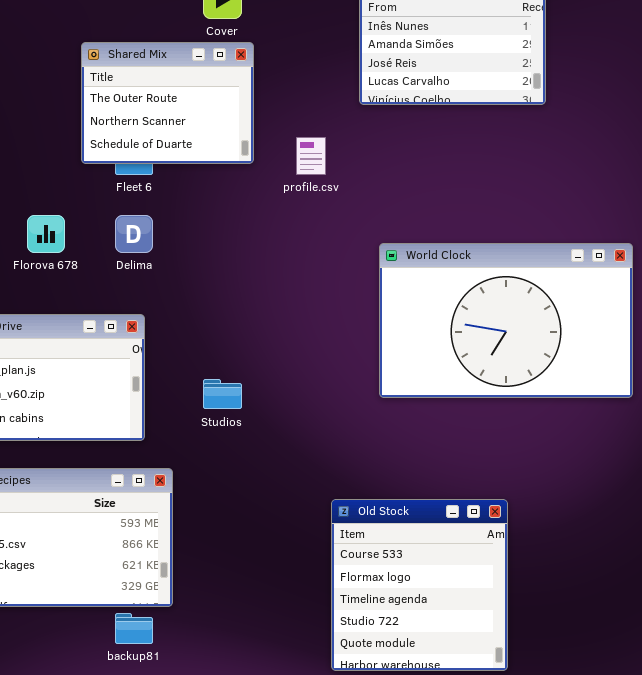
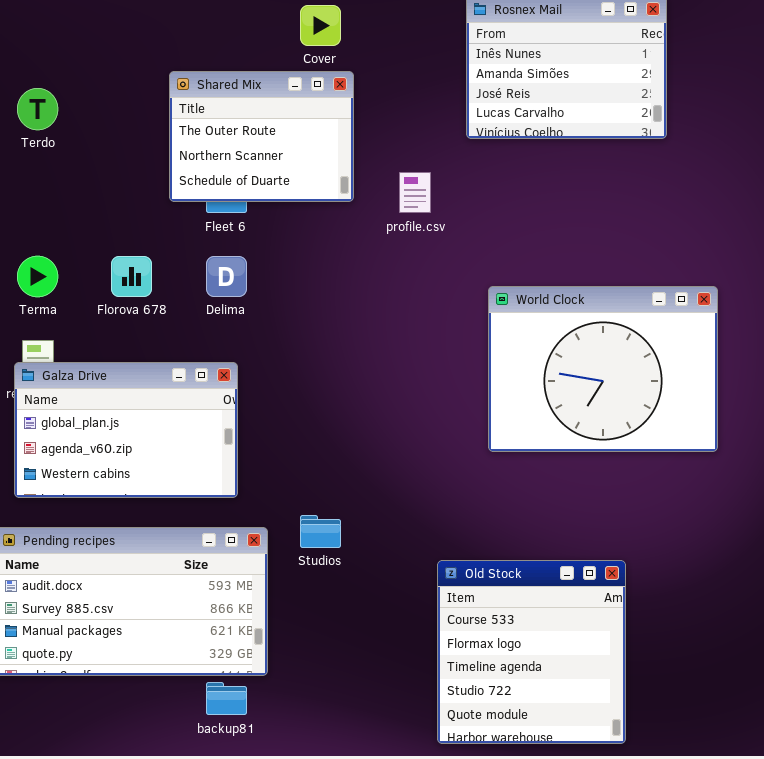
World Clock: [379,243,633,398] -> [488,286,718,452], resized
Studios: [203,379,242,409] -> [300,515,341,548], moved

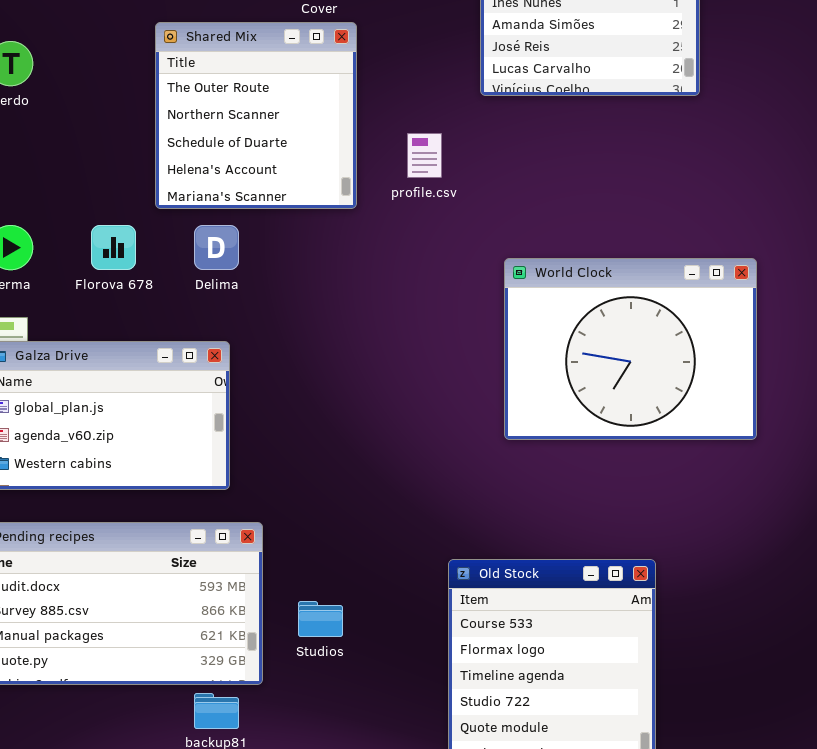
Shared Mix: [169,71,354,202] -> [155,22,357,209], resized
Studios: [300,515,341,548] -> [298,601,343,637], moved

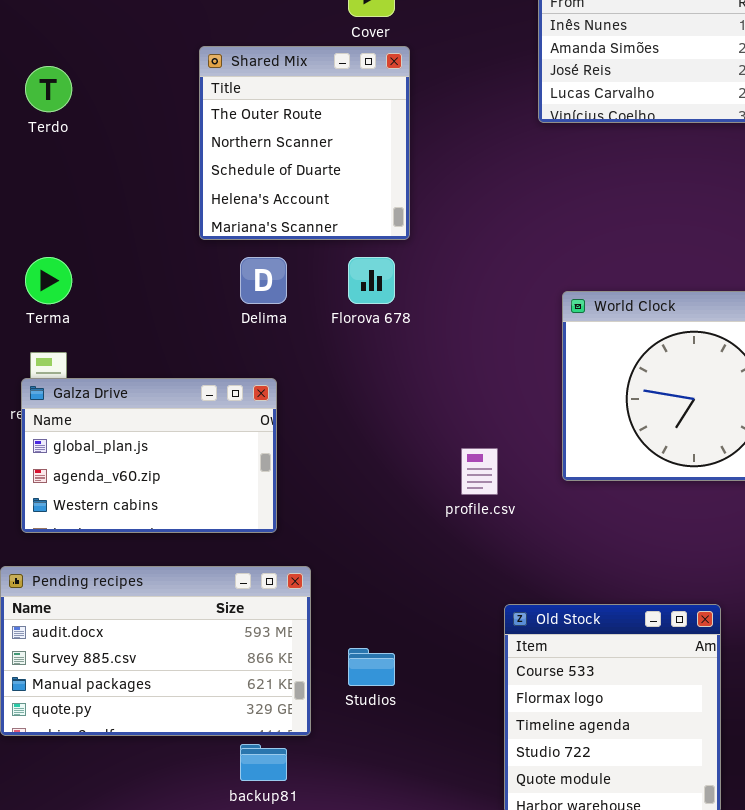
profile.csv: [407,133,442,178] -> [461,448,498,495], moved
Florova 678: [91,225,136,270] -> [348,257,395,304], moved

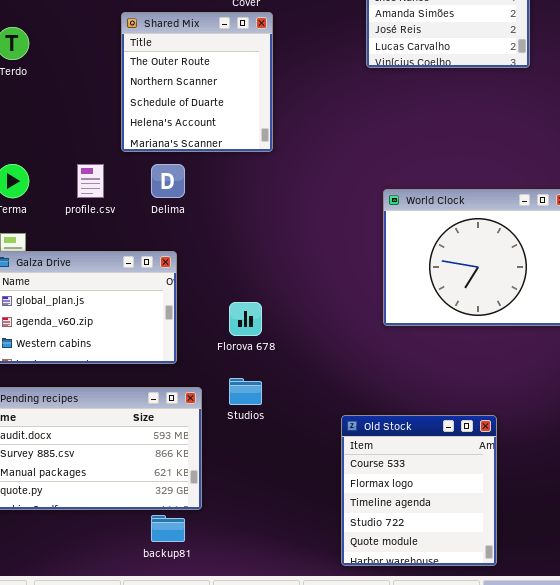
Florova 678: [348,257,395,304] -> [229,302,262,336], moved
profile.csv: [461,448,498,495] -> [77,164,104,198], moved
Studios: [348,648,395,686] -> [229,378,262,405], moved

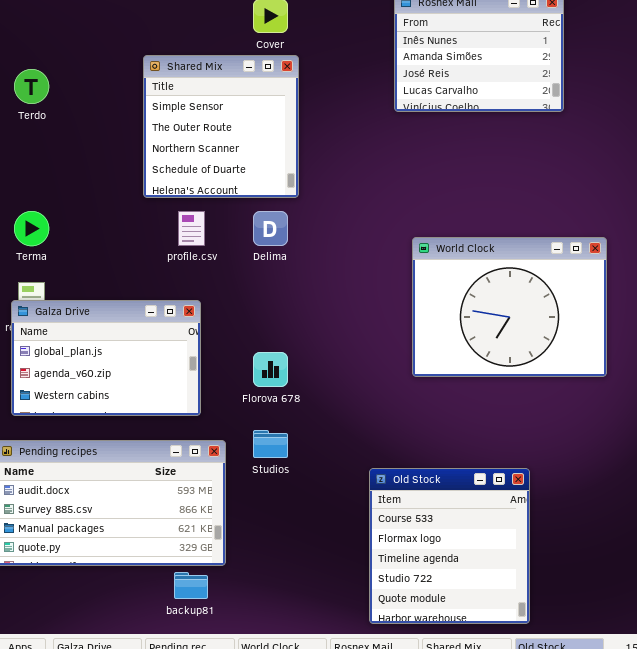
Shared Mix: [121,12,273,152] -> [143,55,299,198], scrolled up 1 row
profile.csv: [77,164,104,198] -> [178,211,205,246], moved
Delima: [151,164,185,198] -> [253,211,288,246], moved

